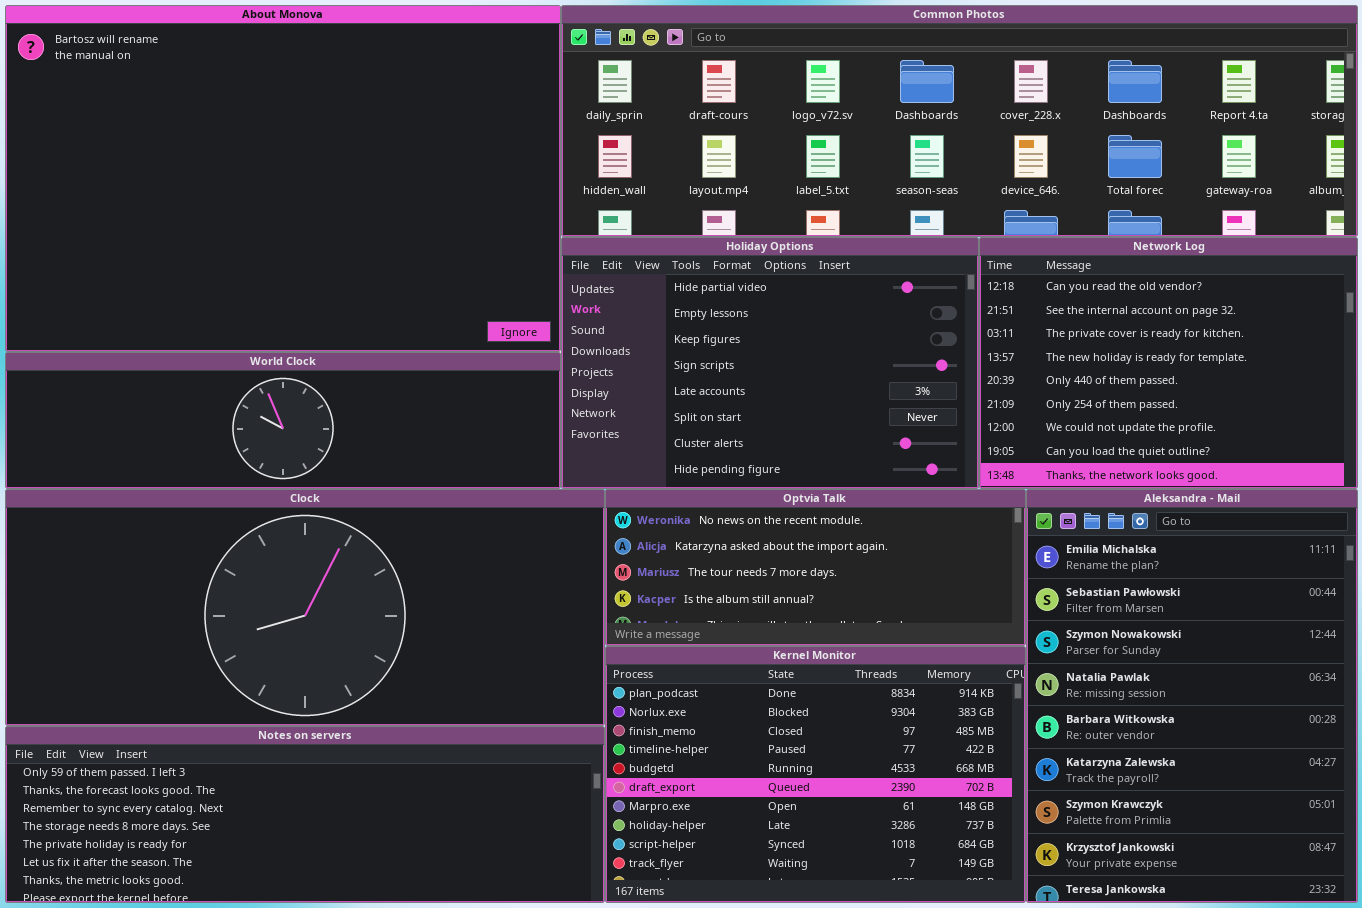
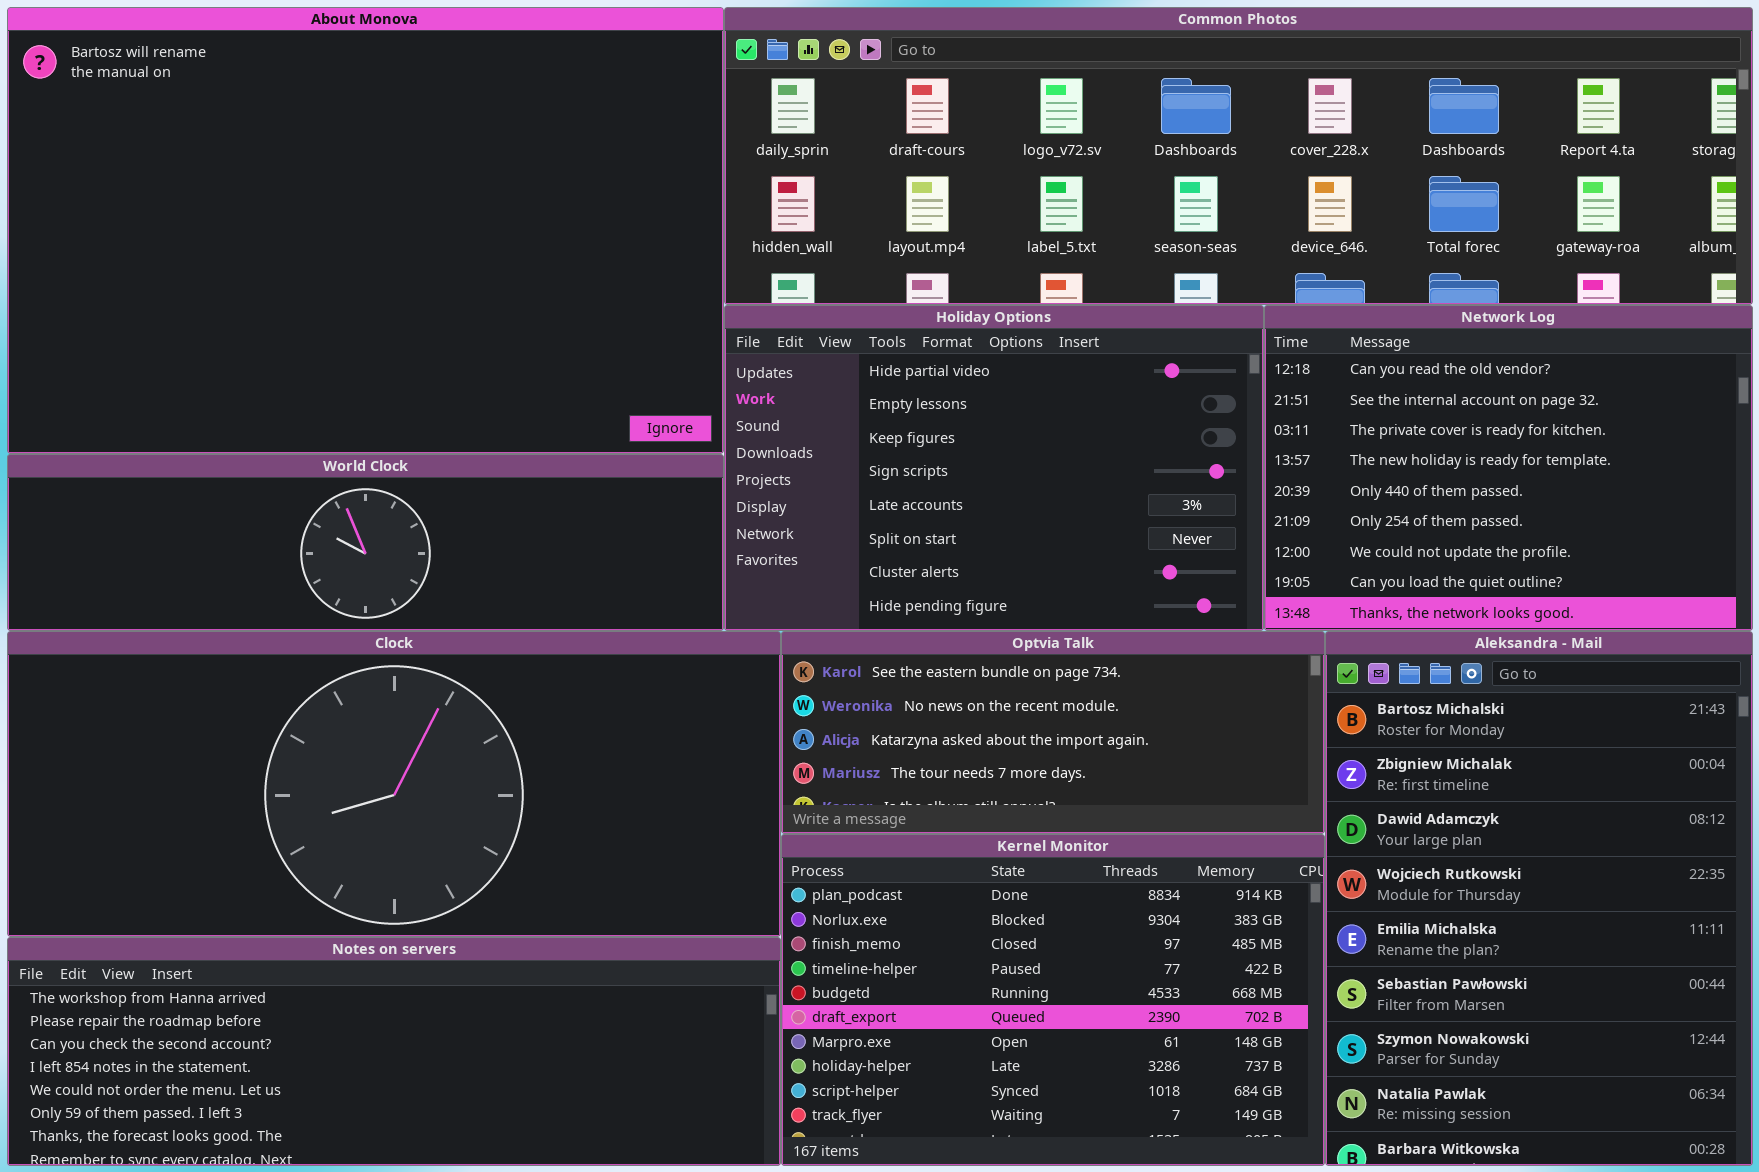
Optvia Talk: [605,489,1026,646] -> [781,631,1325,834], scrolled up 1 row
Aleksandra - Mail: [1026,489,1358,903] -> [1325,631,1753,1166], scrolled up 4 rows
Notes on servers: [5,726,605,903] -> [7,937,781,1166], scrolled up 5 rows

